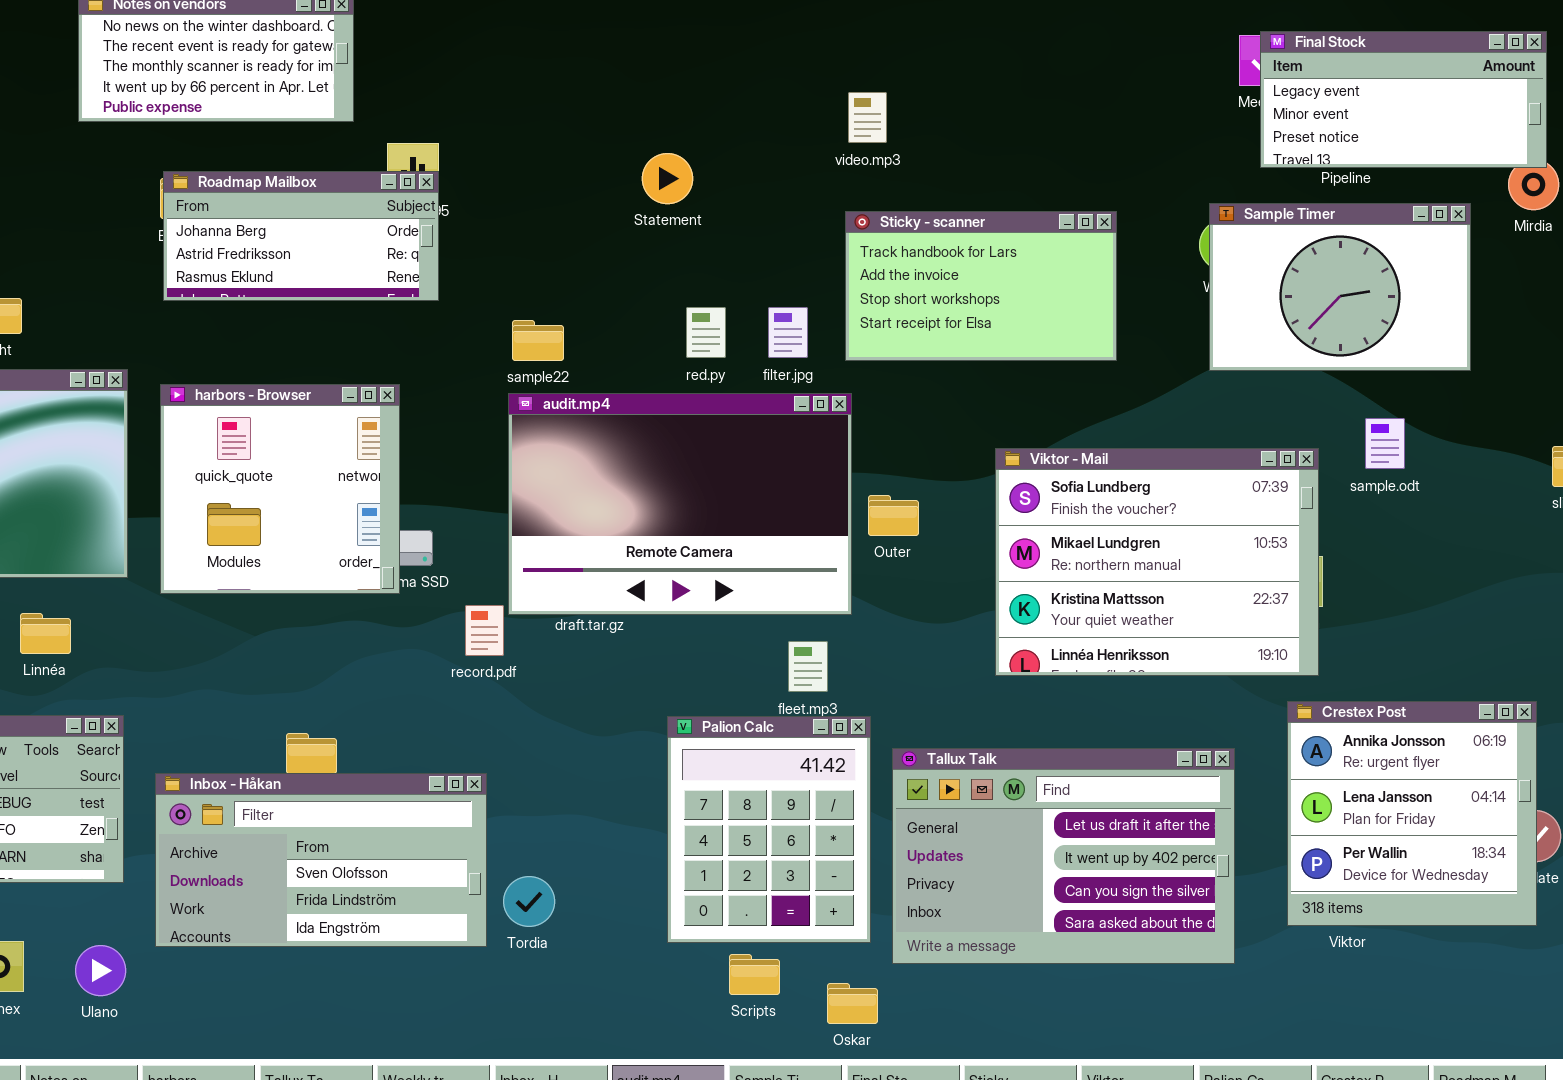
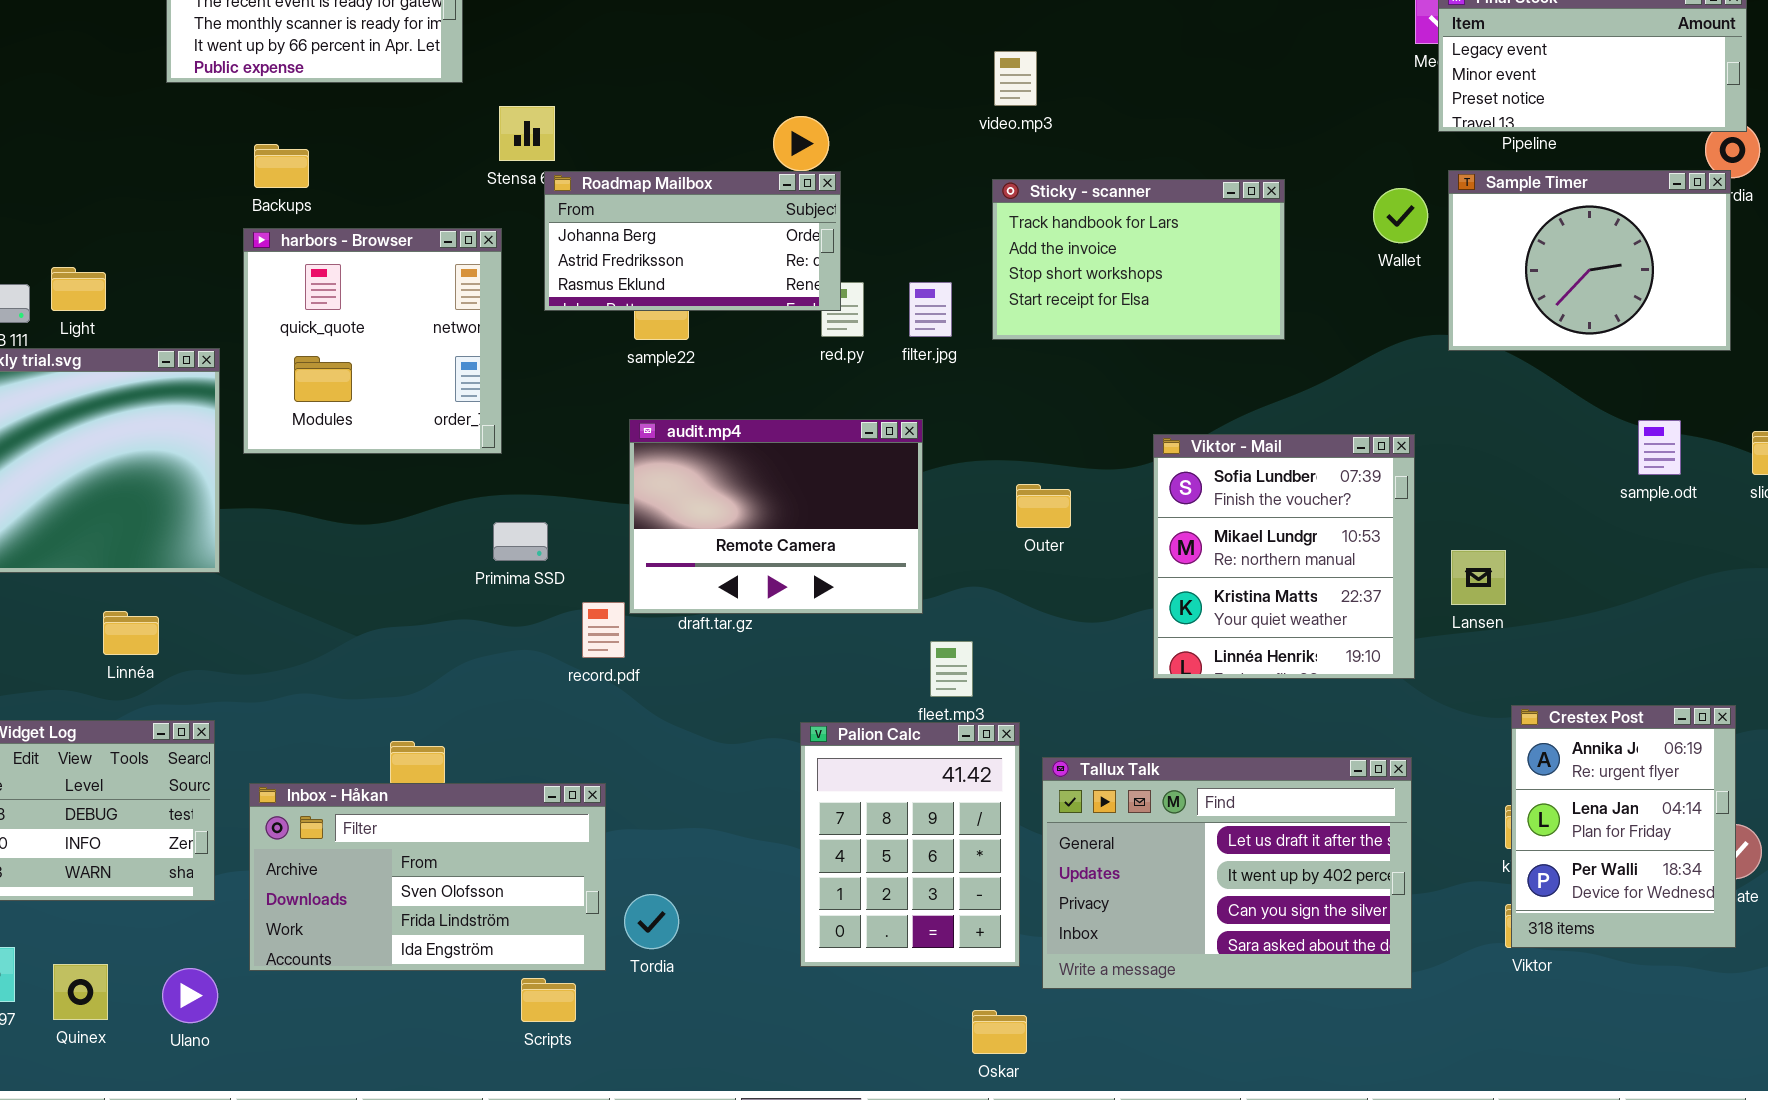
Roadmap Mailbox: [163,171,439,301] -> [544,171,841,311], moved
Sample Timer: [1209,203,1471,371] -> [1448,170,1731,351], moved
harbors - Browser: [160,384,400,594] -> [243,228,502,454], moved
audit.mp4: [508,393,852,615] -> [629,419,923,614], resized
sample.odt: [1365,418,1405,469] -> [1638,420,1681,475], moved
Viktor - Mail: [995,448,1319,676] -> [1153,434,1415,679], resized
Crestex Post: [1287,701,1537,926] -> [1511,705,1736,948], resized
Scripts: [729,954,780,995] -> [521,978,576,1022], moved

